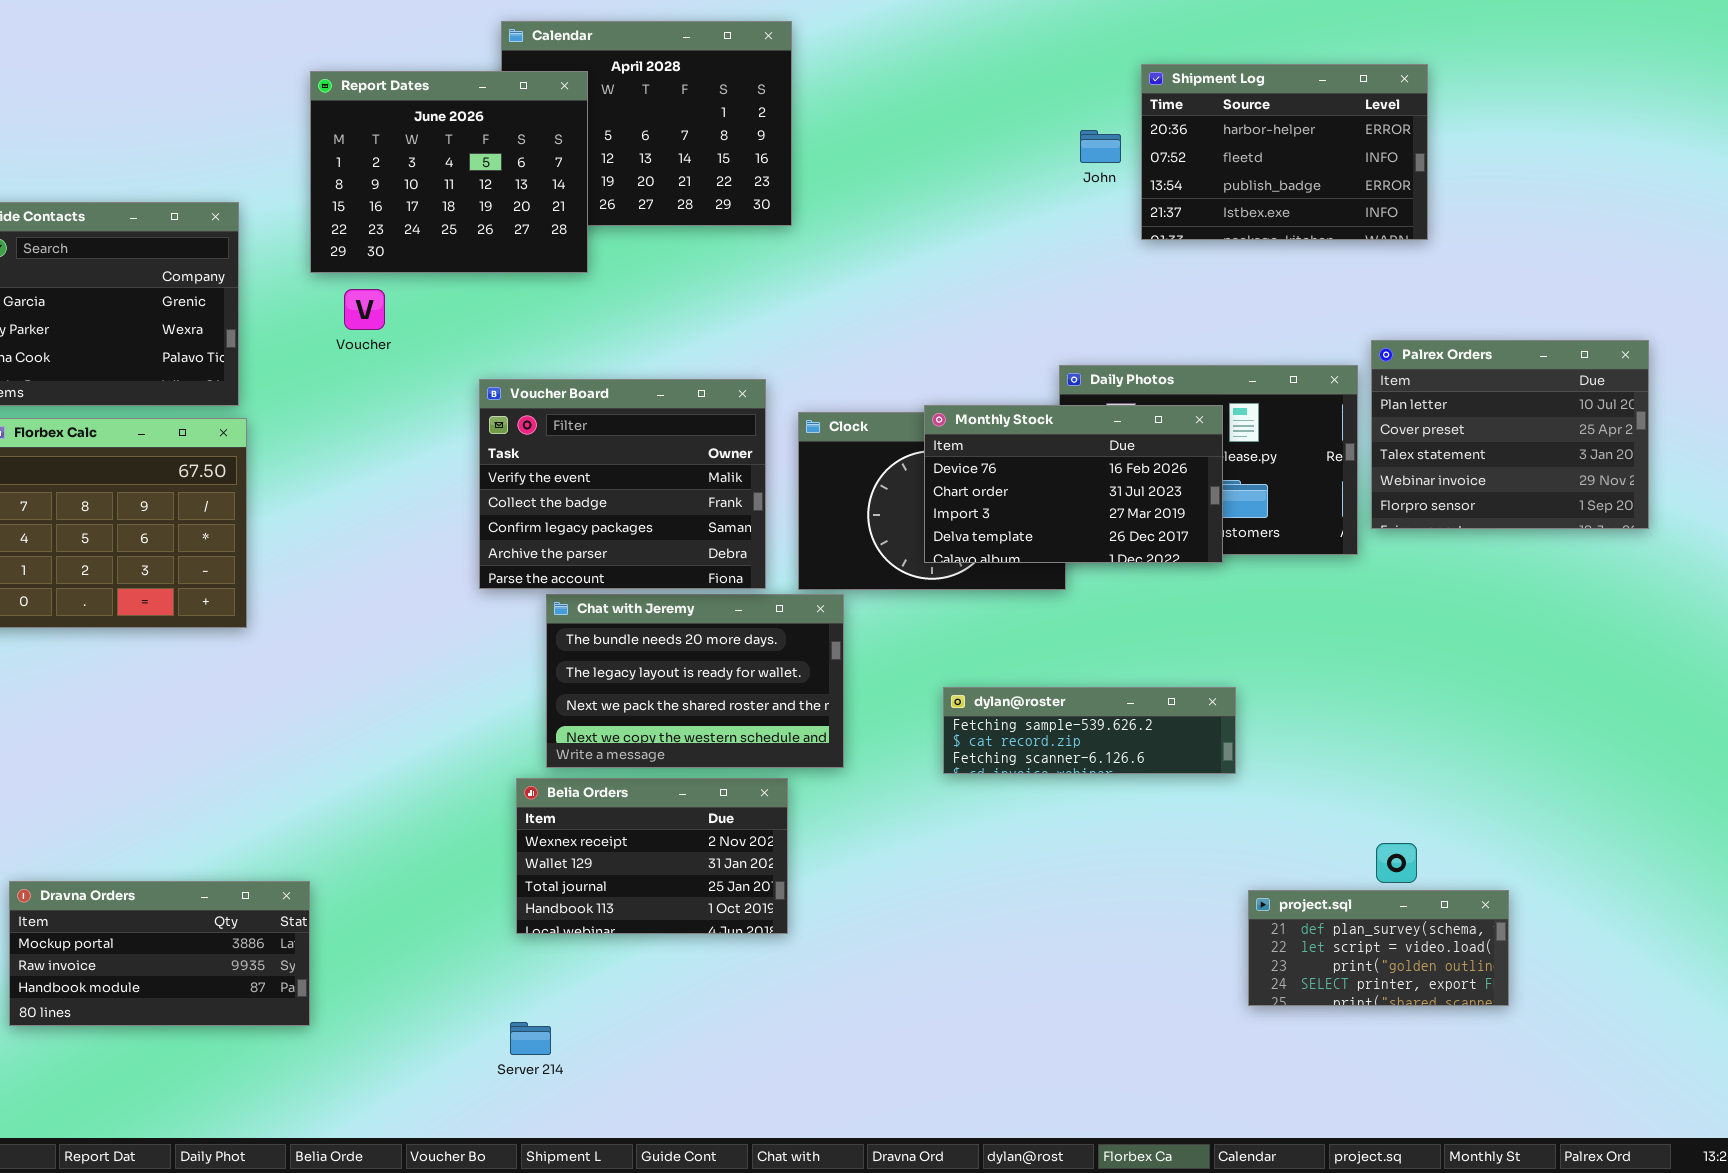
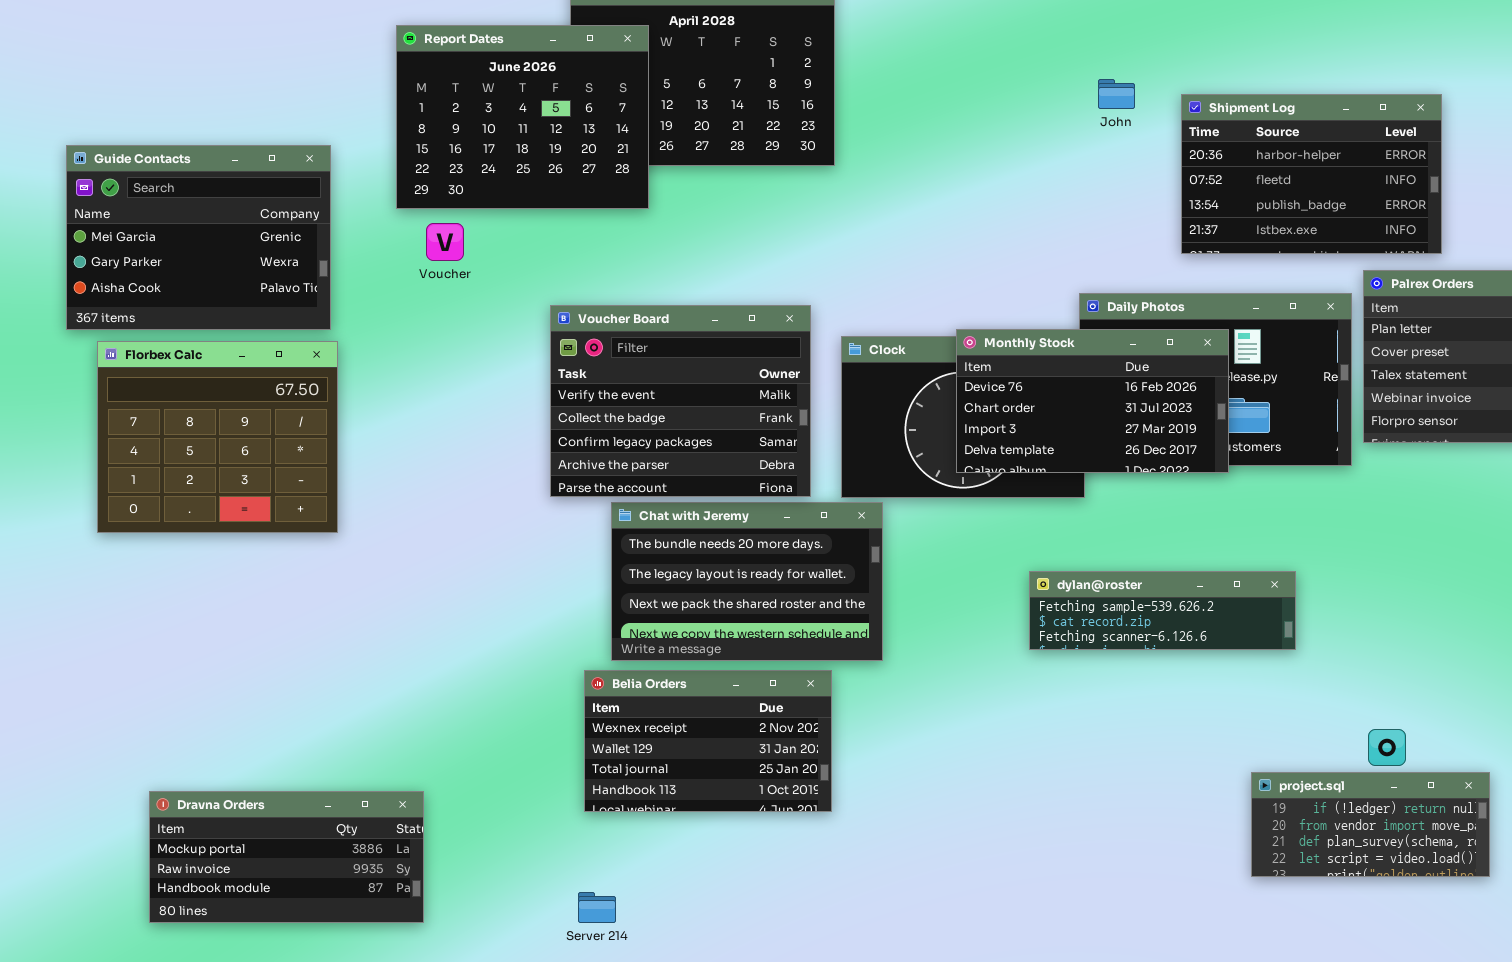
Shipment Log: [1141,64,1428,240] -> [1181,94,1442,254], moved
dylan@roster: [943,687,1236,774] -> [1029,571,1296,650], moved
Dravna Orders: [9,881,310,1026] -> [149,791,424,923], moved
project.sql: [1248,890,1509,1006] -> [1251,772,1490,877], scrolled up 2 rows

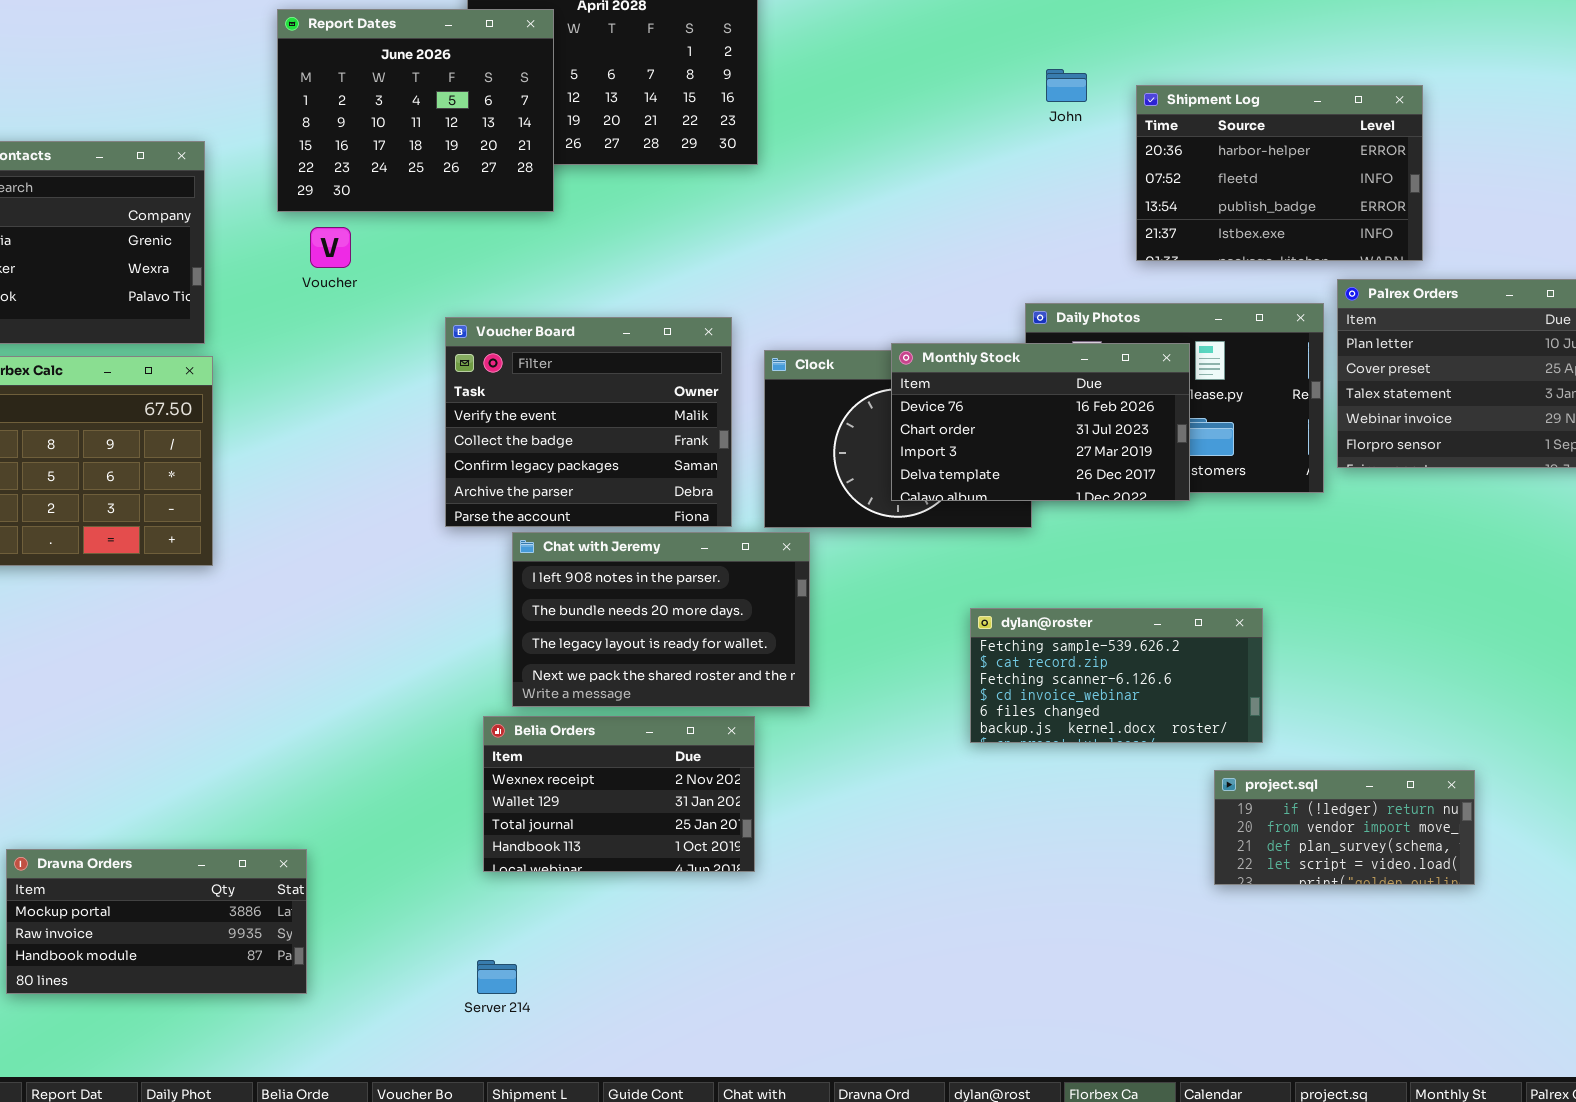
Chat with Jeremy: [611,502,883,661] -> [512,532,810,707], scrolled up 1 row
dylan@roster: [1029,571,1296,650] -> [970,608,1263,743], resized
project.sql: [1251,772,1490,877] -> [1214,770,1475,885], moved

